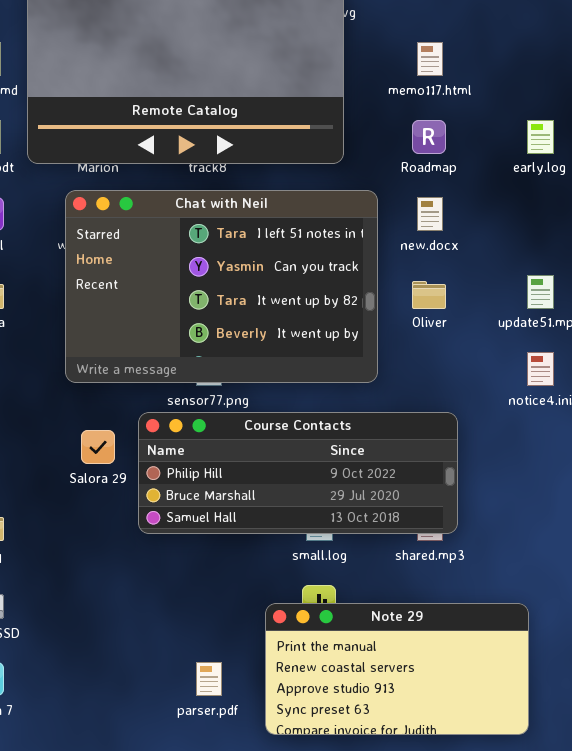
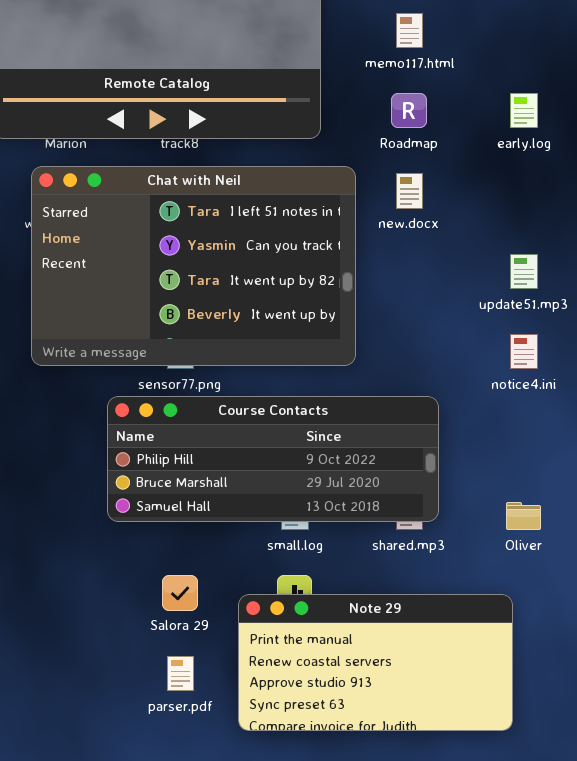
Oliver: [412,281,446,309] -> [506,502,541,530], moved
Salora 29: [81,430,115,464] -> [162,575,198,611], moved

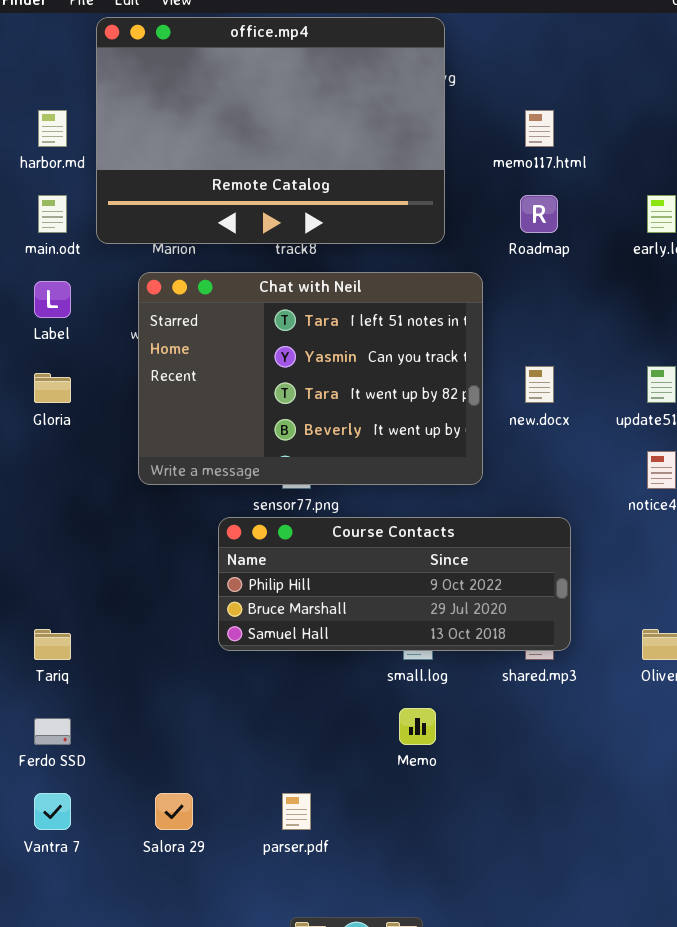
new.docx: [396,173,423,209] -> [525,366,554,403], moved
Salora 29: [162,575,198,611] -> [155,793,193,830], moved
Note 29: [238,594,513,731] -> none, closed

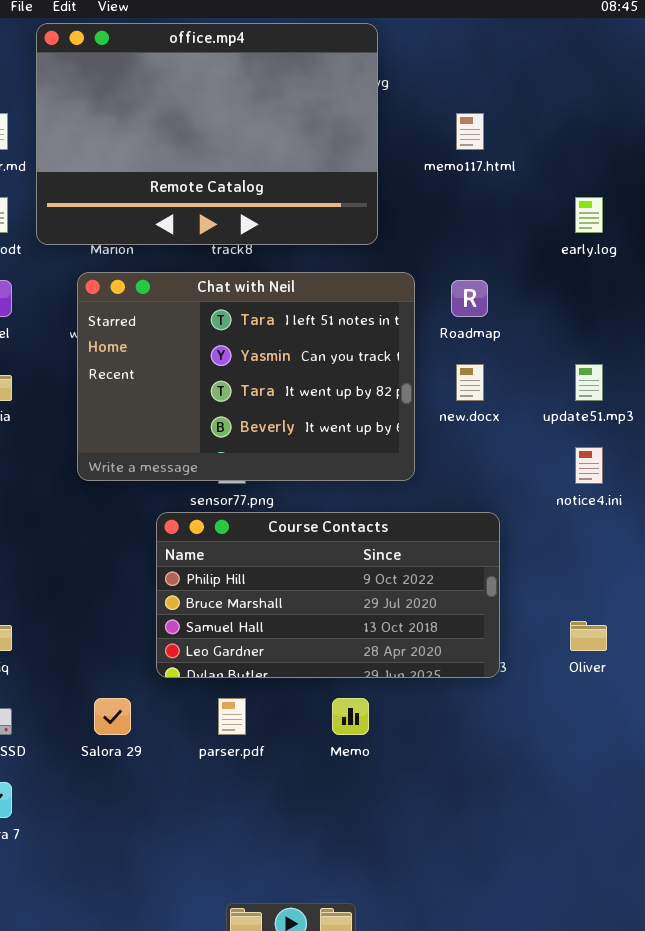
Roadmap: [520,195,558,233] -> [451,280,488,317], moved
Course Contacts: [218,517,571,651] -> [156,512,500,678], resized
Salora 29: [155,793,193,830] -> [94,698,131,735], moved
parser.pdf: [282,793,311,830] -> [218,698,246,735], moved

